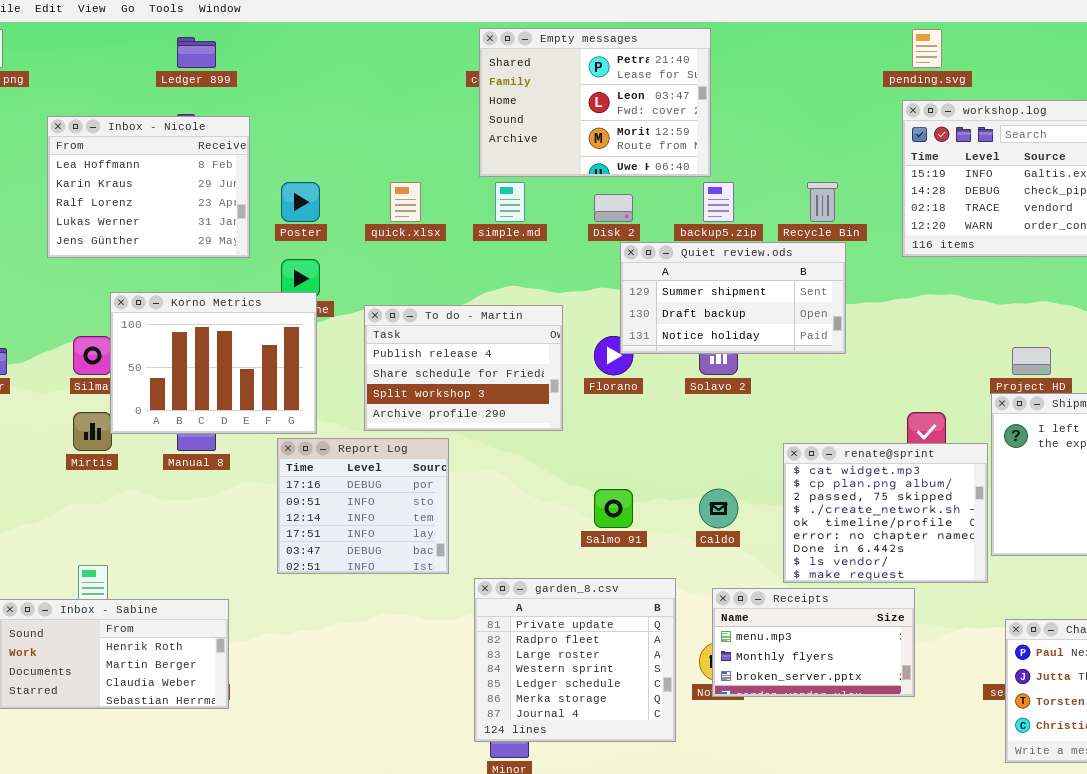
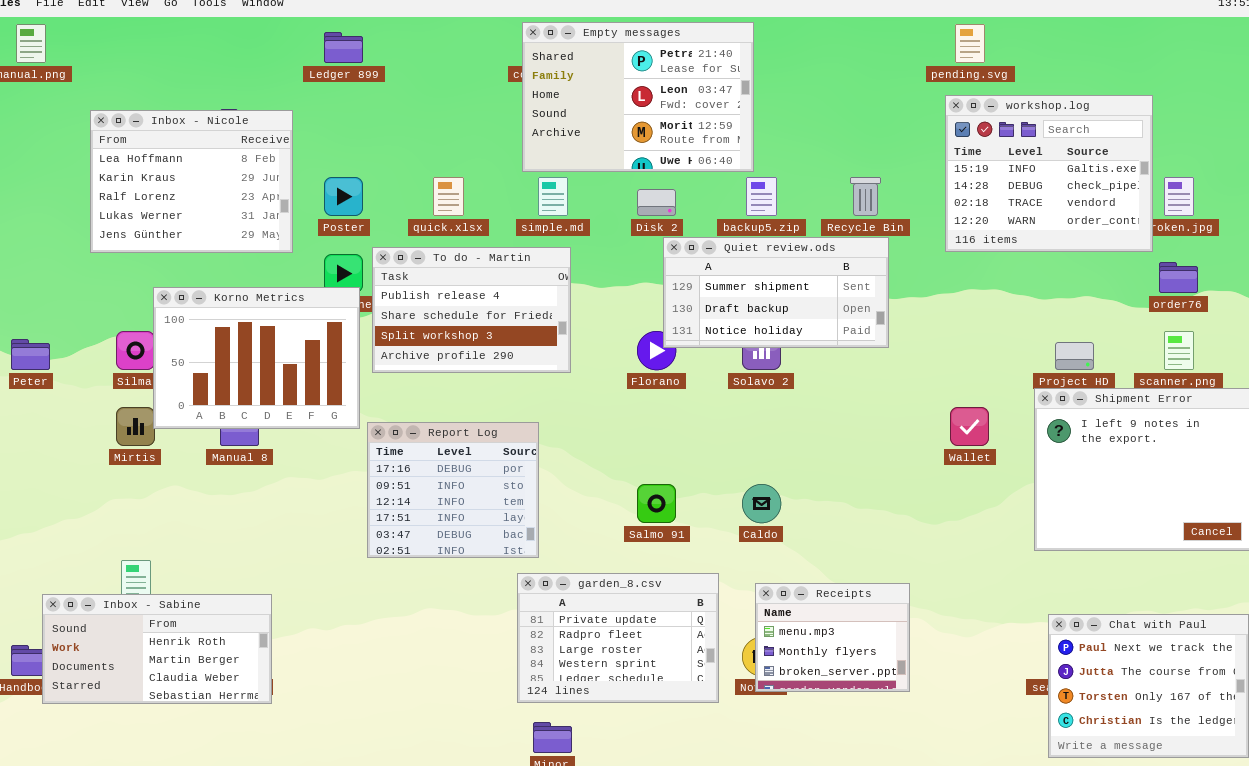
Ledger 899: [177,37,216,68] -> [324,32,363,63], moved
To do - Martin: [364,305,563,431] -> [372,247,571,373], moved
Report Log: [277,438,449,574] -> [367,422,539,558], moved
renate@sprint: [783,443,988,583] -> none, closed
garden_8.csv: [474,578,676,742] -> [517,573,719,703], resized
Receipts: [712,588,915,697] -> [755,583,910,692], resized

